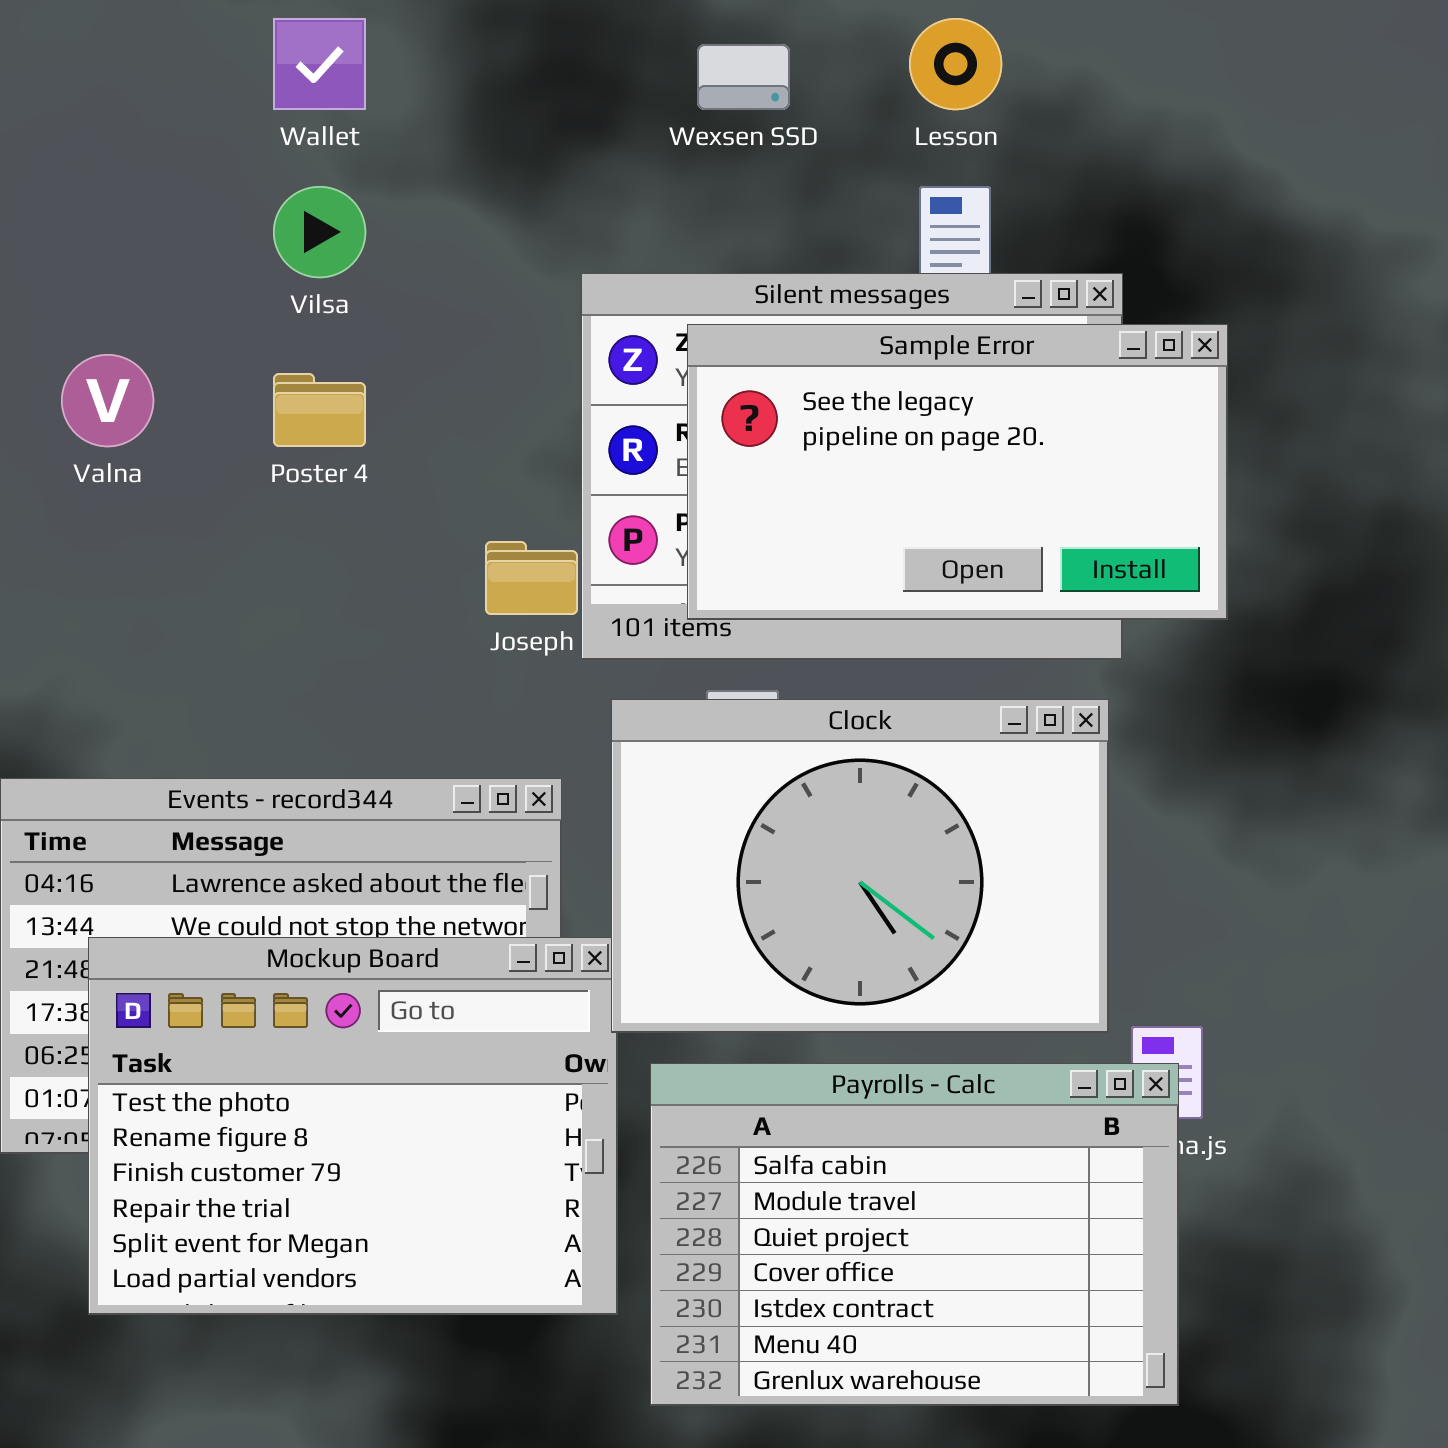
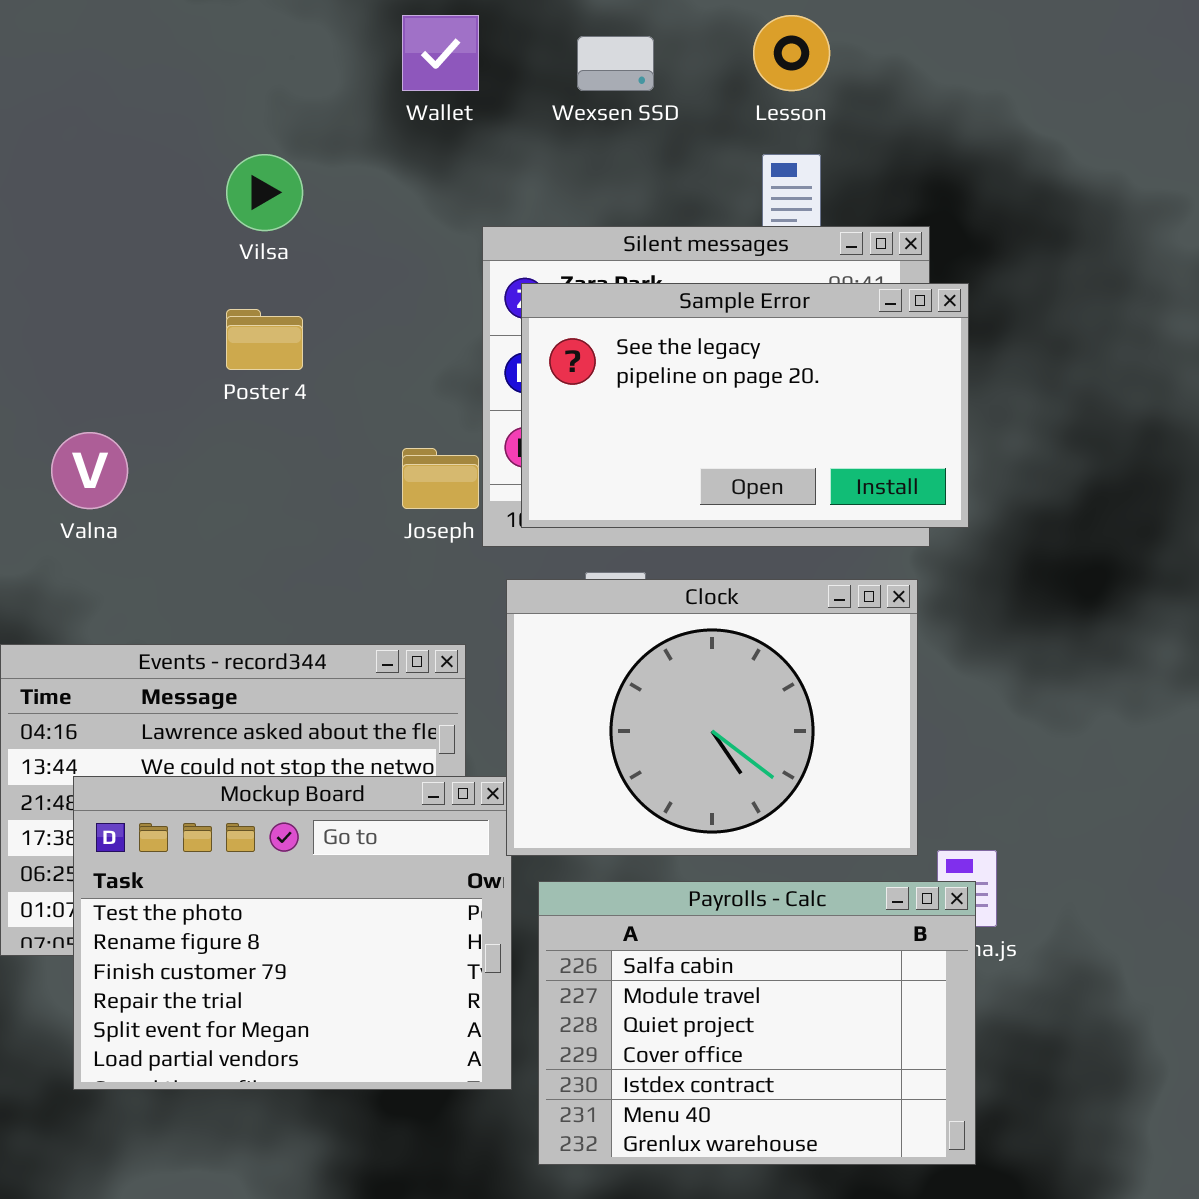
Wallet: [273,18,366,110] -> [402,15,479,91], moved
Sample Error: [687,324,1228,620] -> [521,283,969,528], moved
Valna: [61,354,154,447] -> [51,432,128,509], moved

